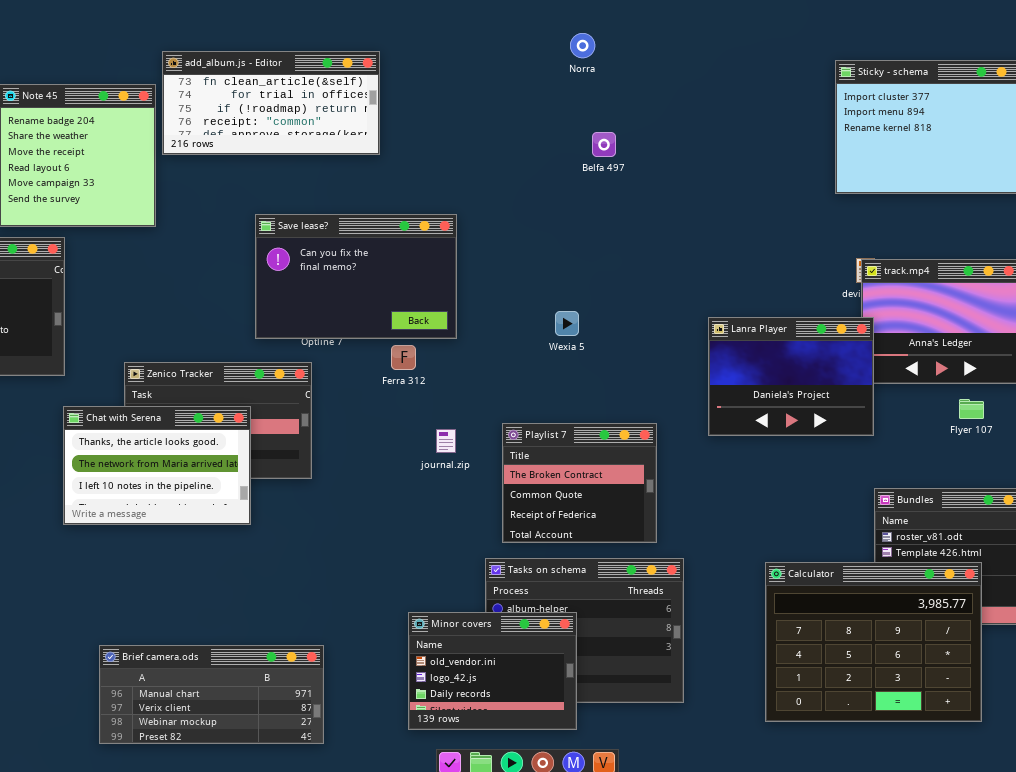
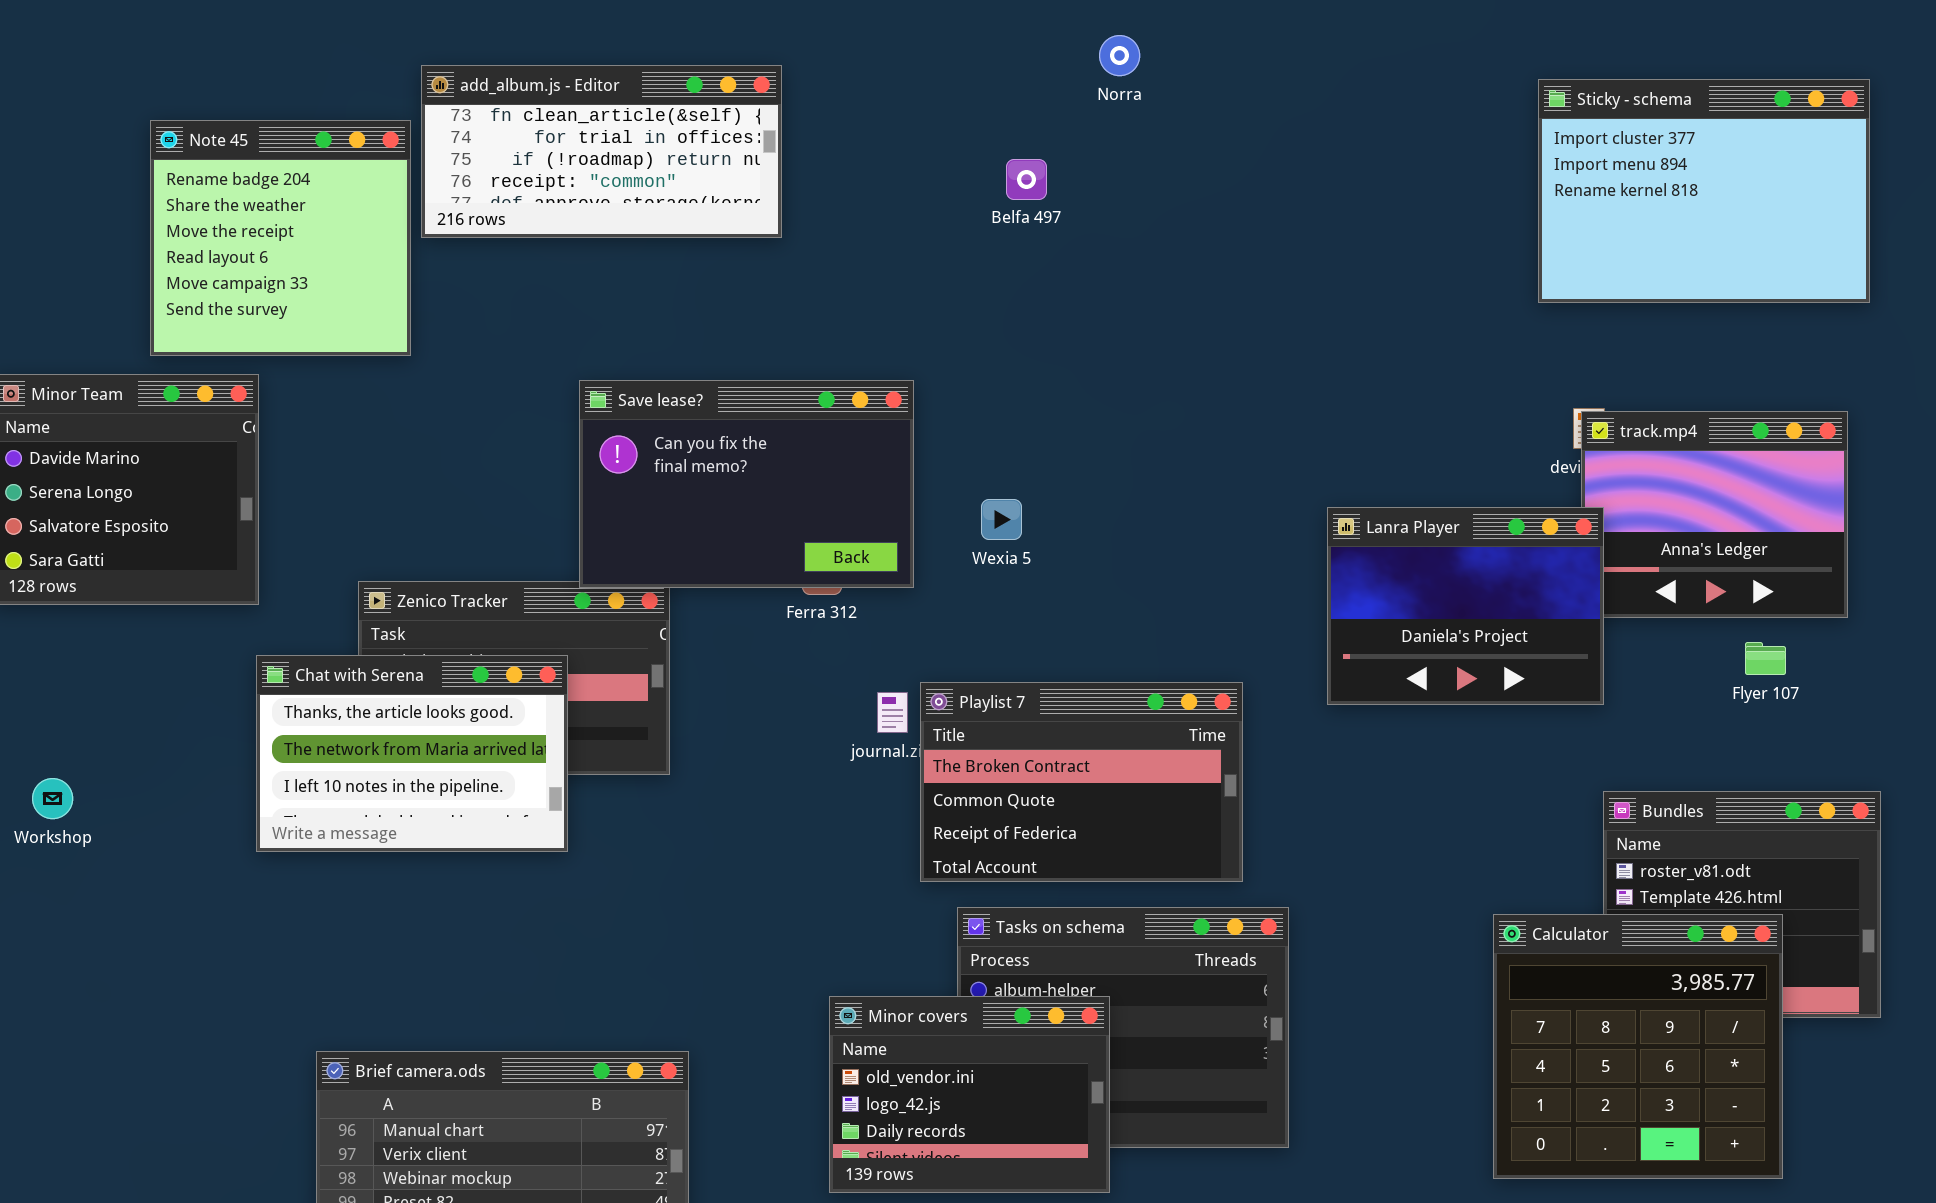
Belfa 497: [592,132,616,157] -> [1006,159,1047,200], moved
Save lease?: [255,214,457,339] -> [579,380,914,588], moved
Wexia 5: [555,311,579,336] -> [981,499,1022,540], moved
Playlist 7: [502,423,657,543] -> [920,682,1243,882], resized
Calculator: [765,562,982,722] -> [1493,914,1783,1179], resized

